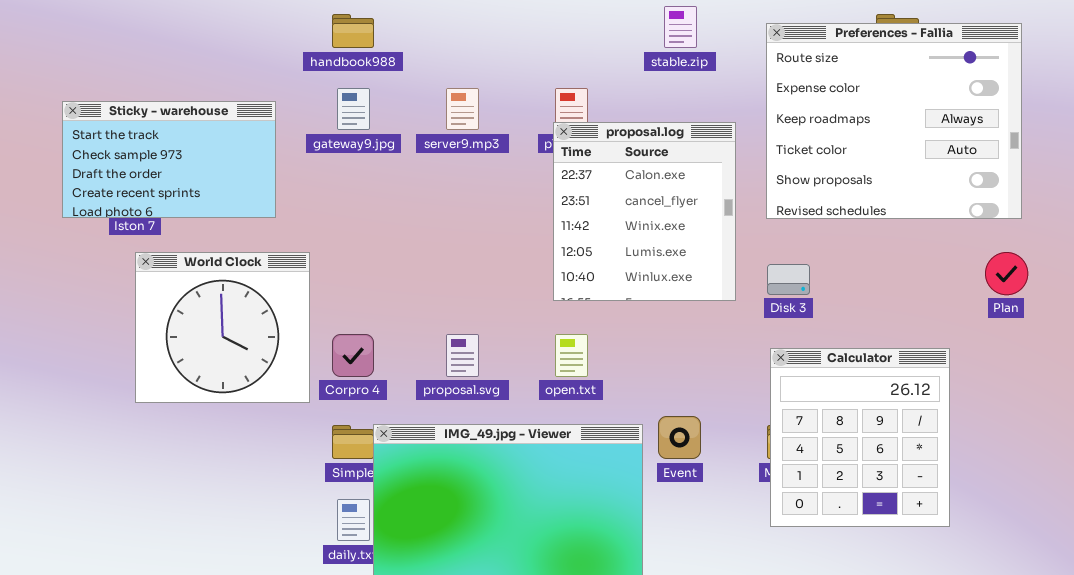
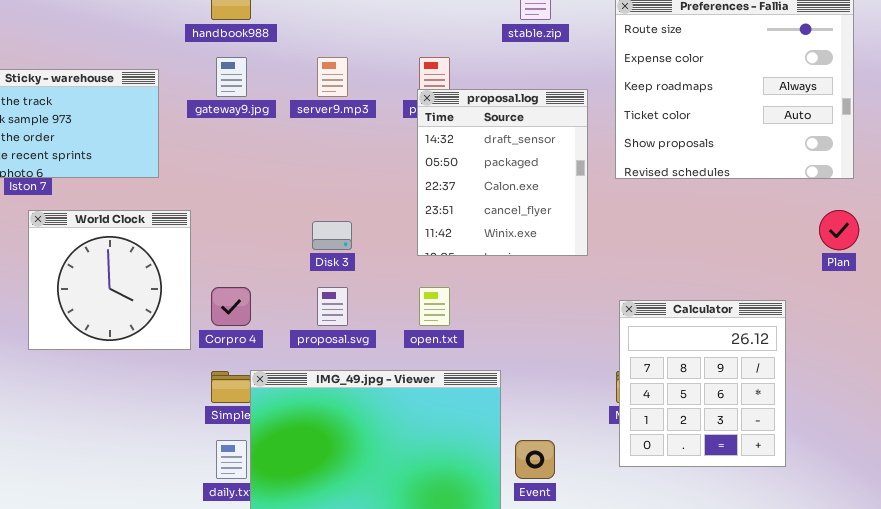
proposal.log: [553,122,736,301] -> [417,89,588,256], scrolled up 2 rows
Disk 3: [767,264,810,295] -> [312,221,352,250], moved
Event: [658,416,701,459] -> [515,440,555,479], moved

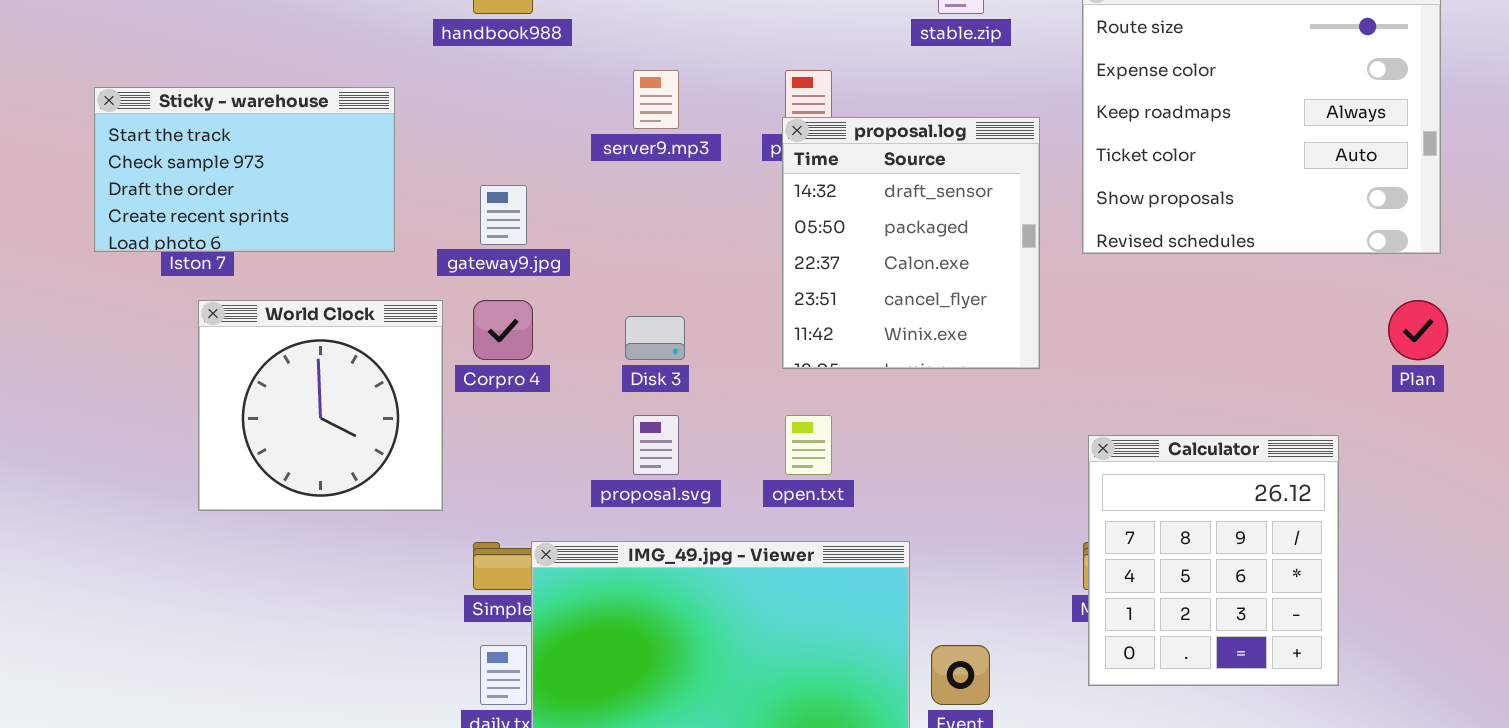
gateway9.jpg: [216,57,247,97] -> [480,185,527,245], moved
Corpro 4: [211,287,251,326] -> [473,300,533,360], moved

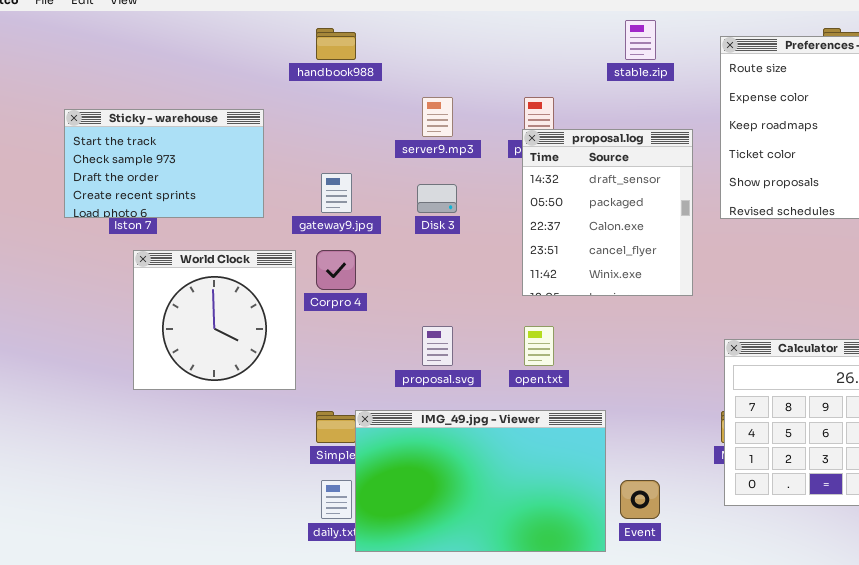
Disk 3: [625,316,685,360] -> [417,184,457,213], moved

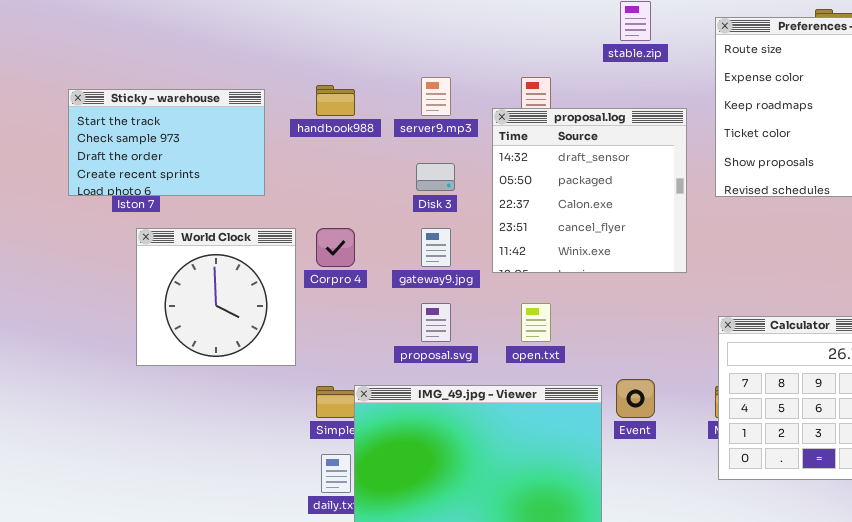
handbook988: [316,28,356,60] -> [316,85,355,116], moved
proposal.log: [522,129,693,296] -> [492,108,687,273], resized
gateway9.jpg: [321,173,352,213] -> [421,228,451,267], moved
Event: [620,480,660,519] -> [616,379,655,418], moved

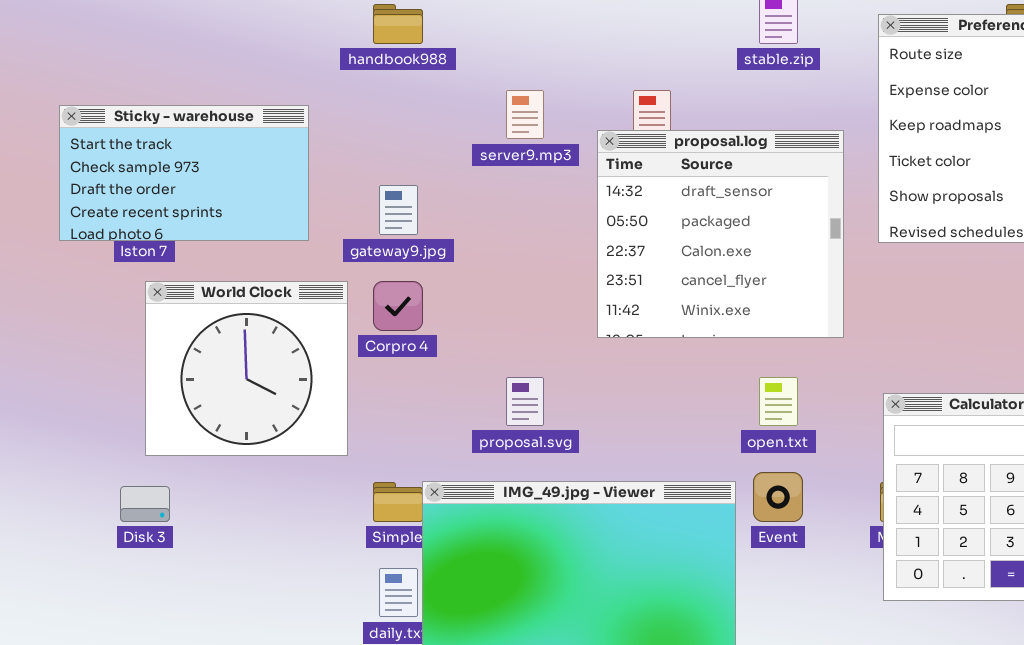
handbook988: [316,85,355,116] -> [373,4,423,44], moved
Disk 3: [416,163,455,191] -> [120,486,170,522], moved
gateway9.jpg: [421,228,451,267] -> [379,185,418,235], moved
open.txt: [521,303,551,342] -> [759,377,798,426], moved

